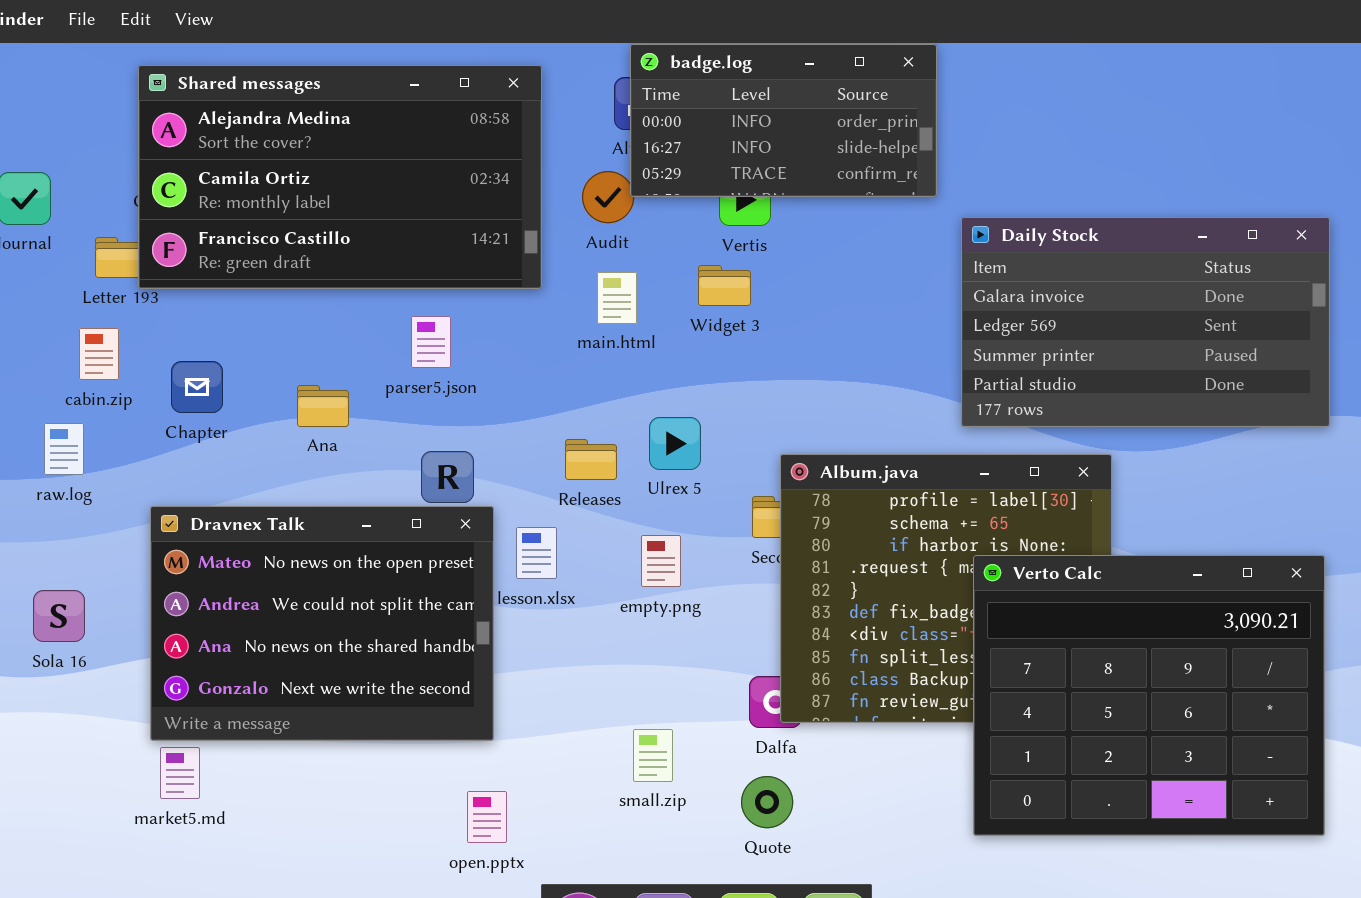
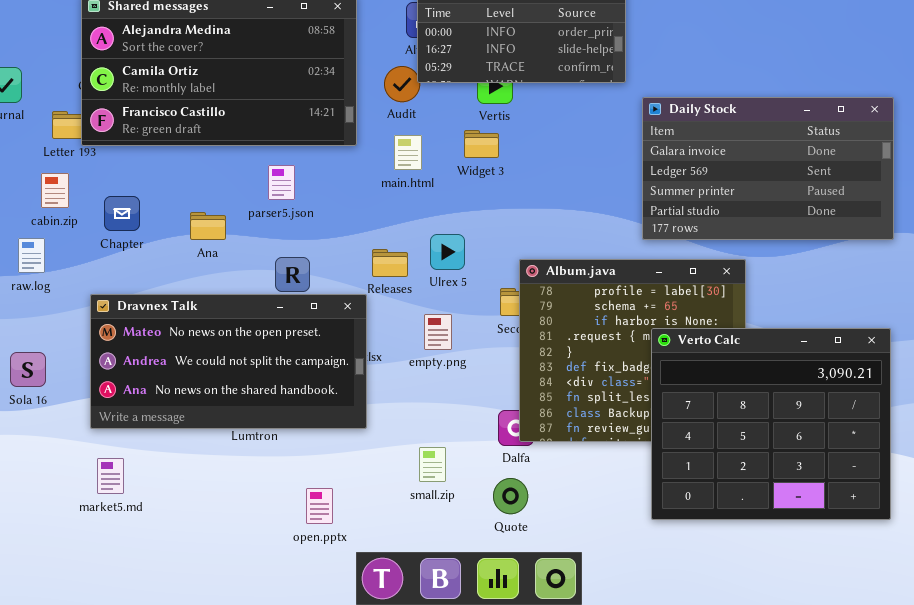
Dravnex Talk: [150,506,494,741] -> [90,294,367,429], resized

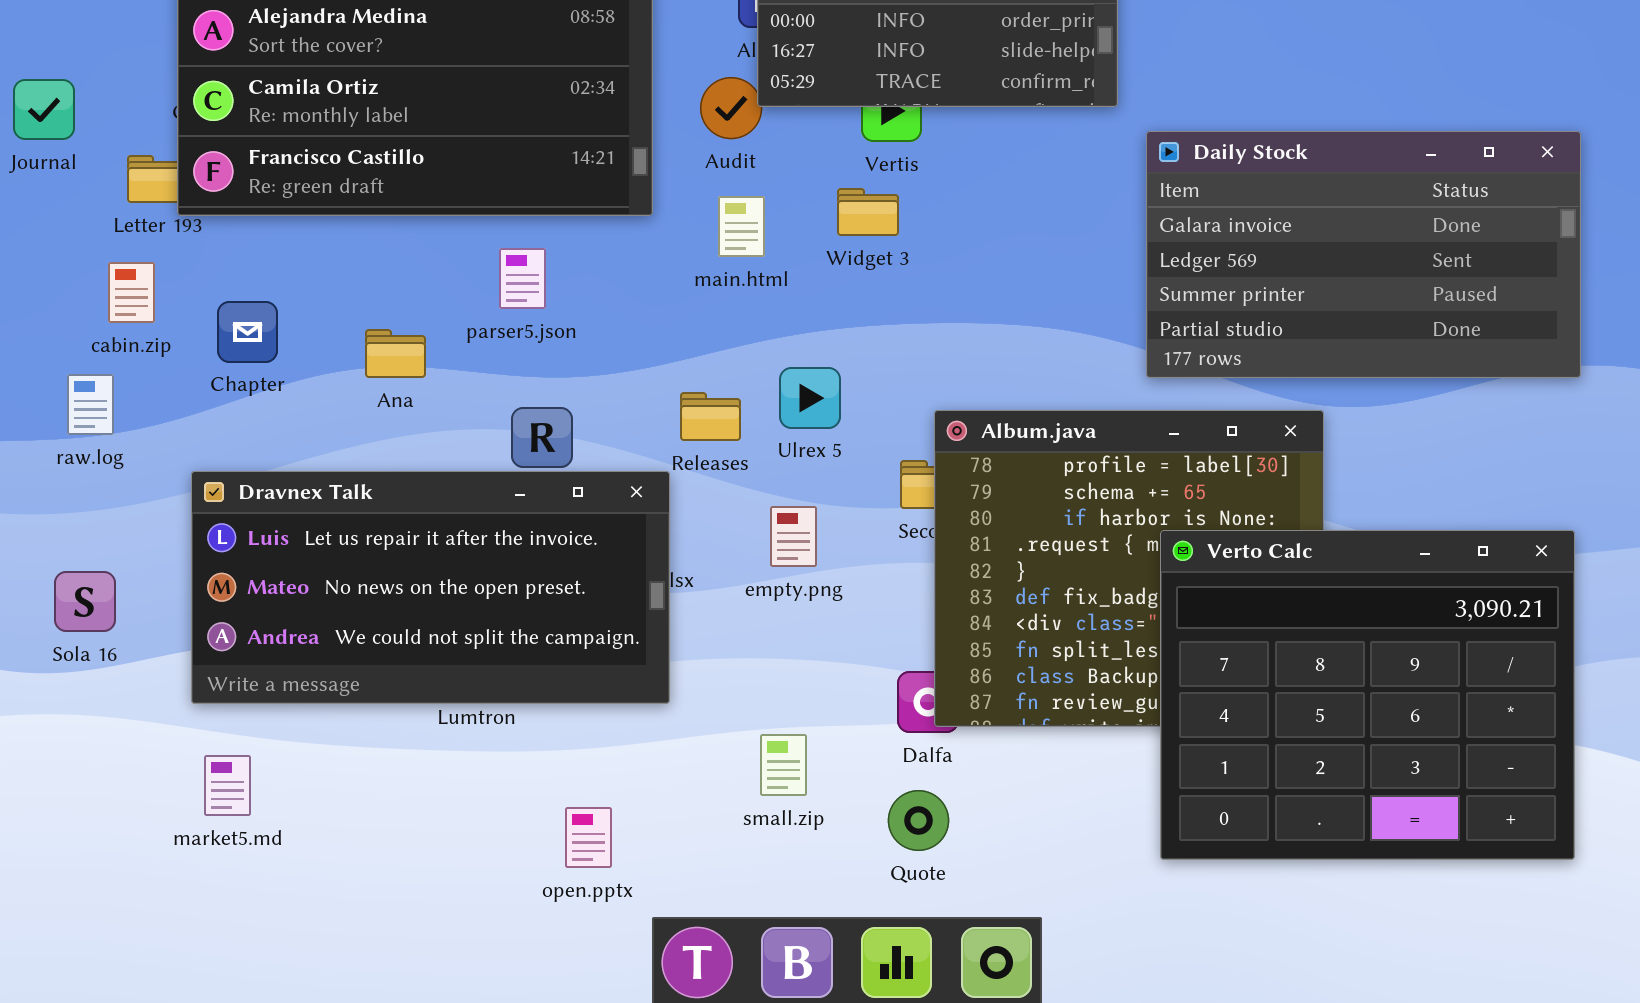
Dravnex Talk: [90,294,367,429] -> [191,471,670,704], scrolled up 1 row

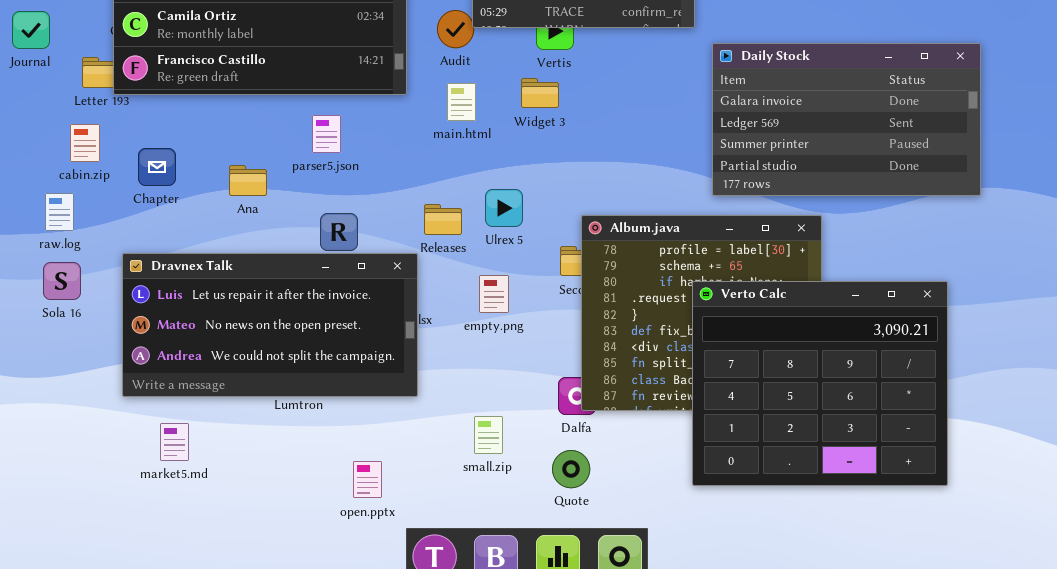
Verto Calc: [1160,530,1575,860] -> [692,281,948,486], moved
Sola 16: [54,571,116,632] -> [43,262,81,300], moved
market5.md: [204,755,251,816] -> [160,423,189,461], moved

